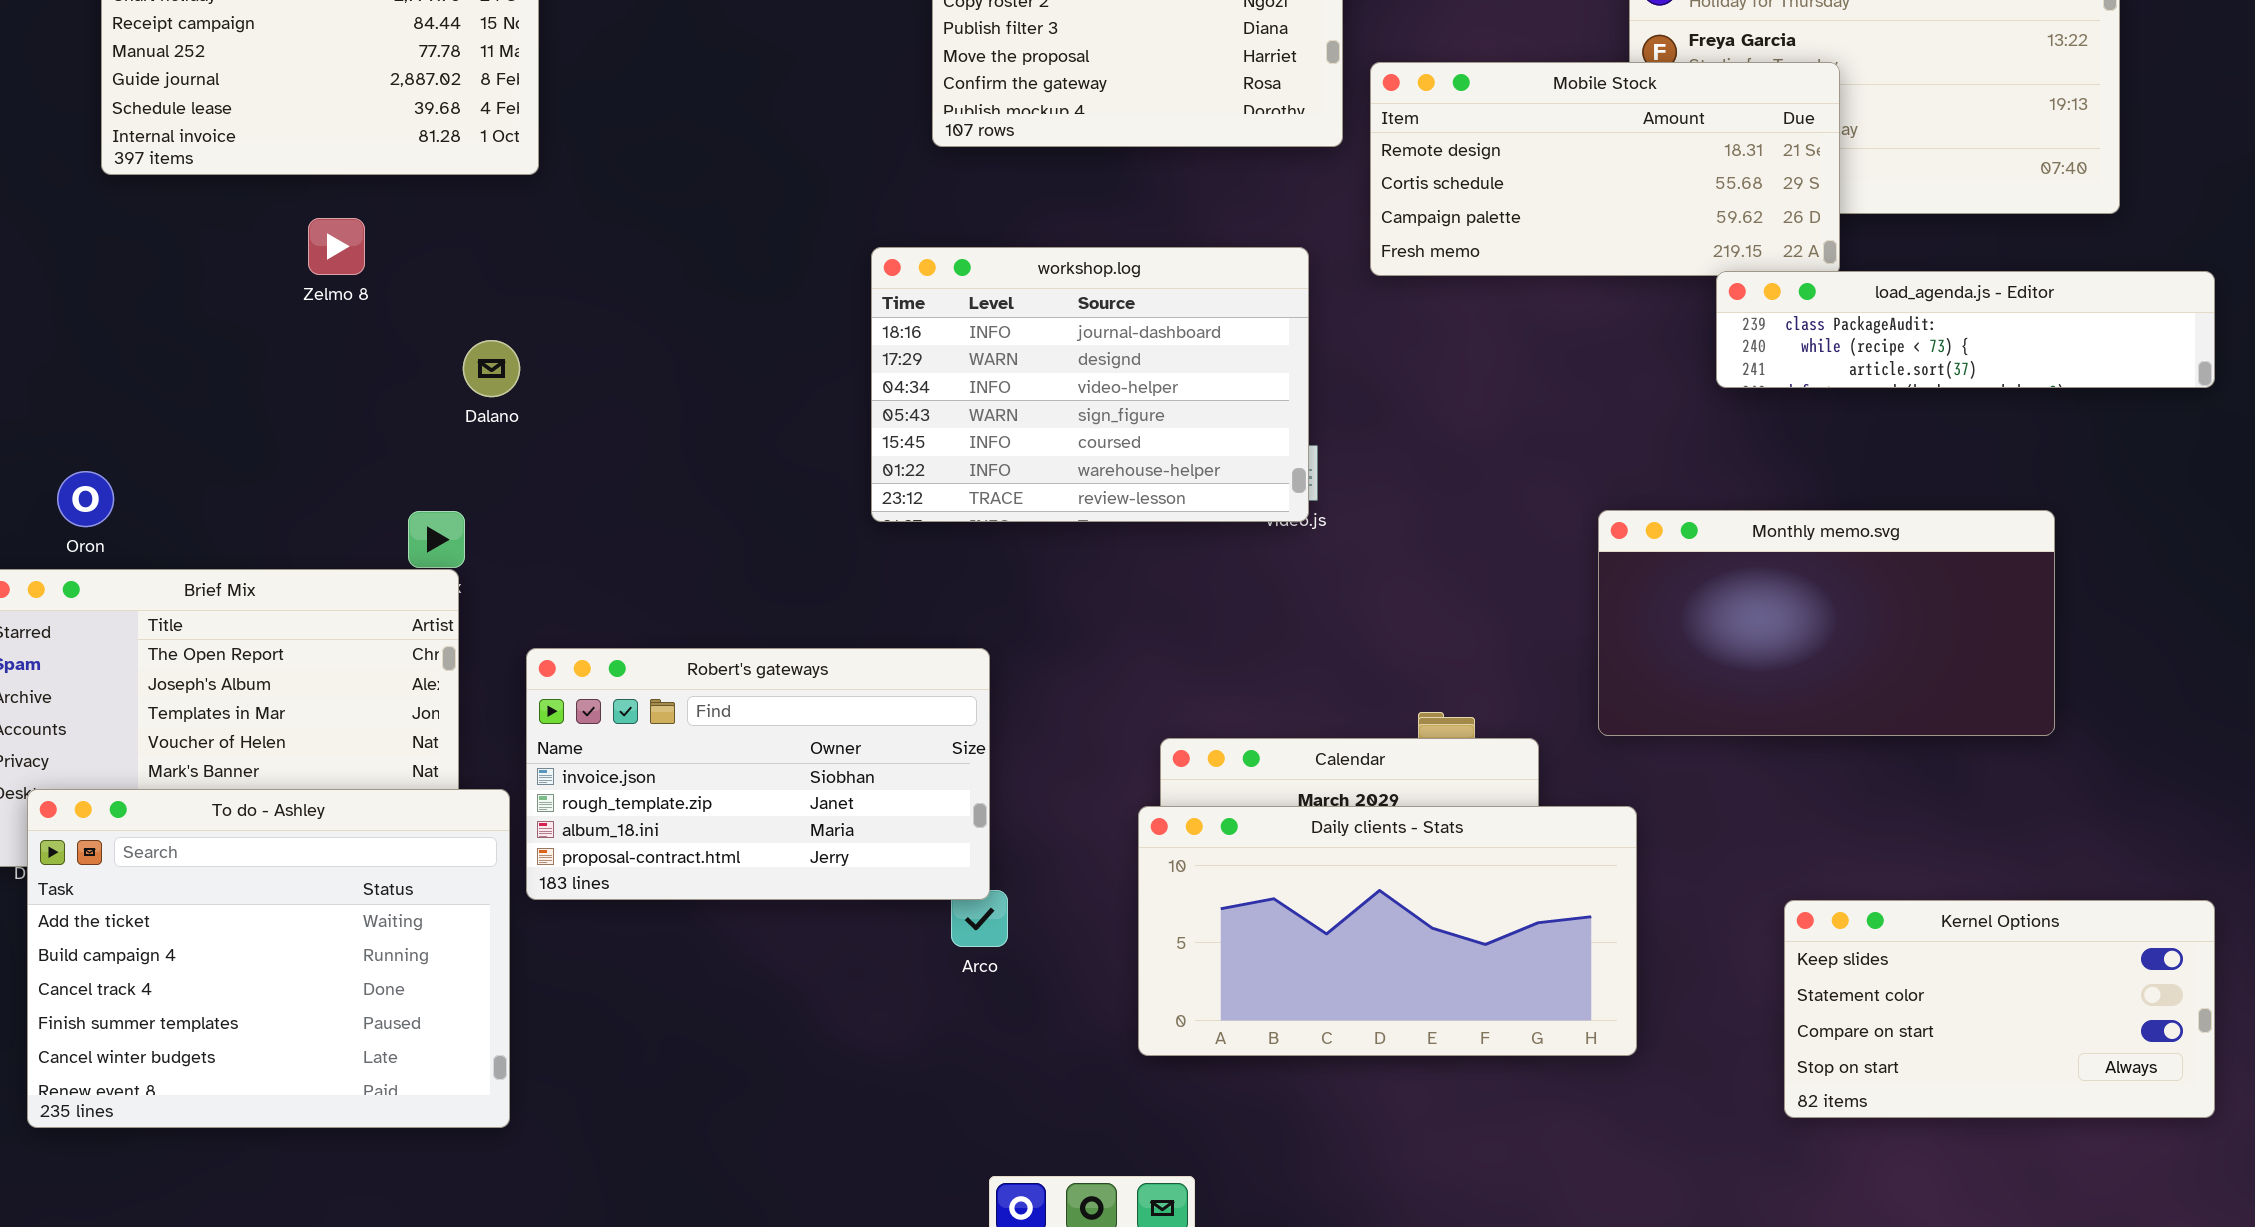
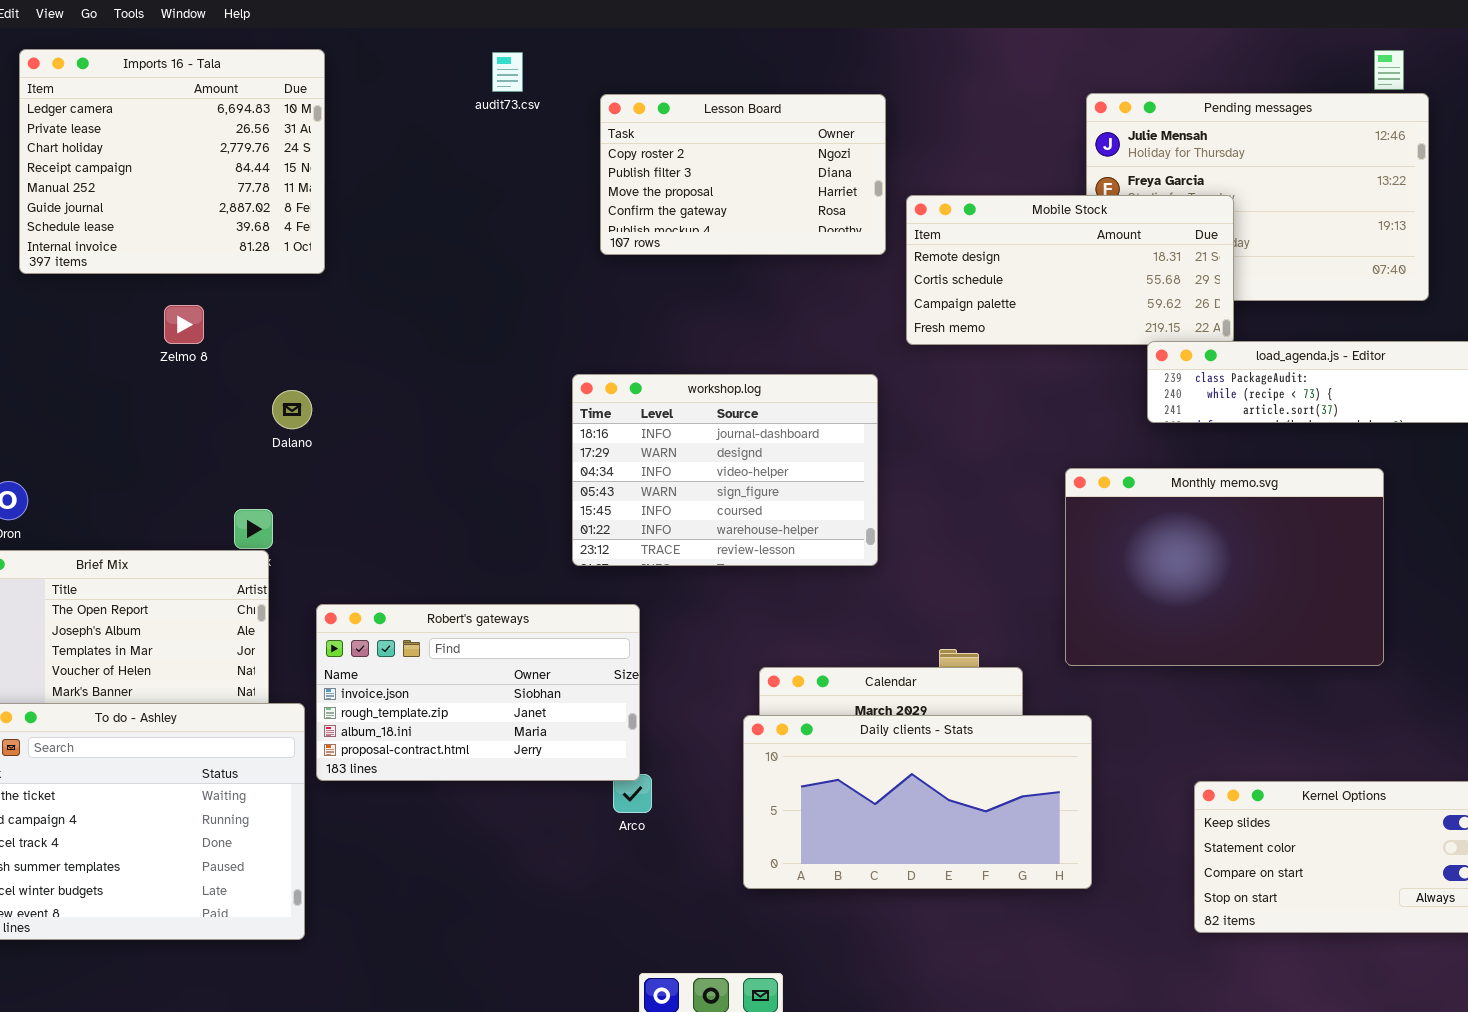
workshop.log: [871,247,1309,522] -> [572,374,878,566], moved
Monthly memo.svg: [1598,510,2055,736] -> [1065,468,1384,666], resized

